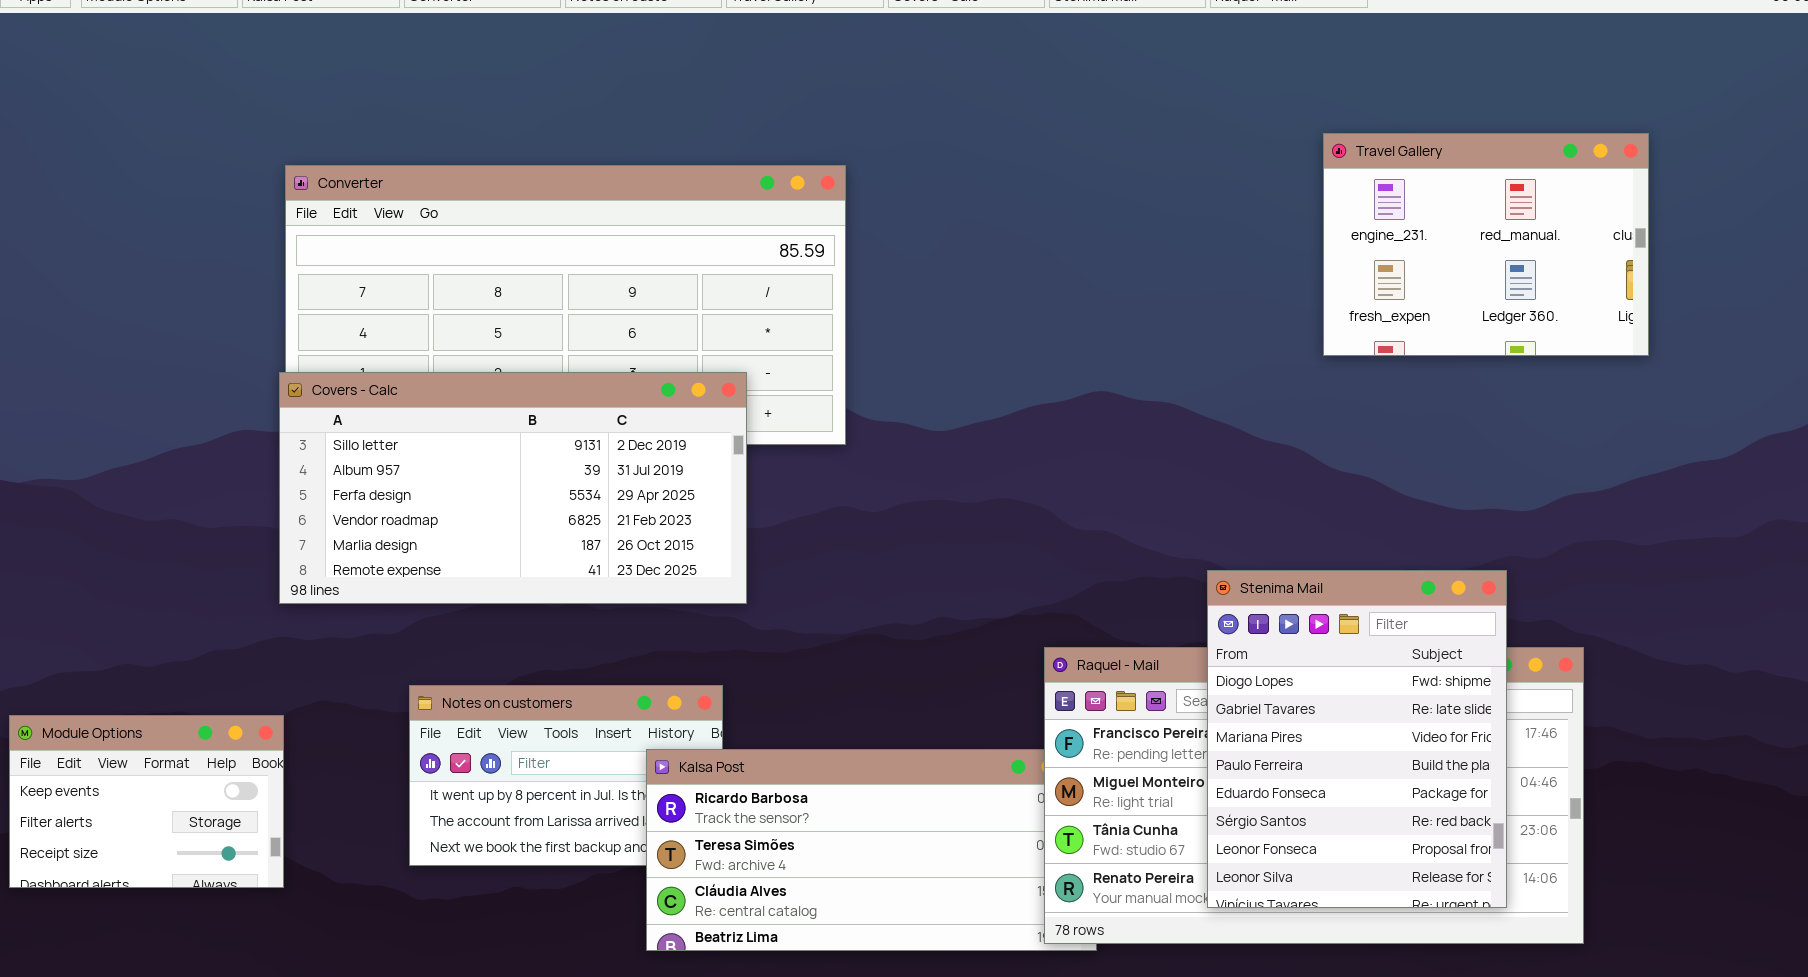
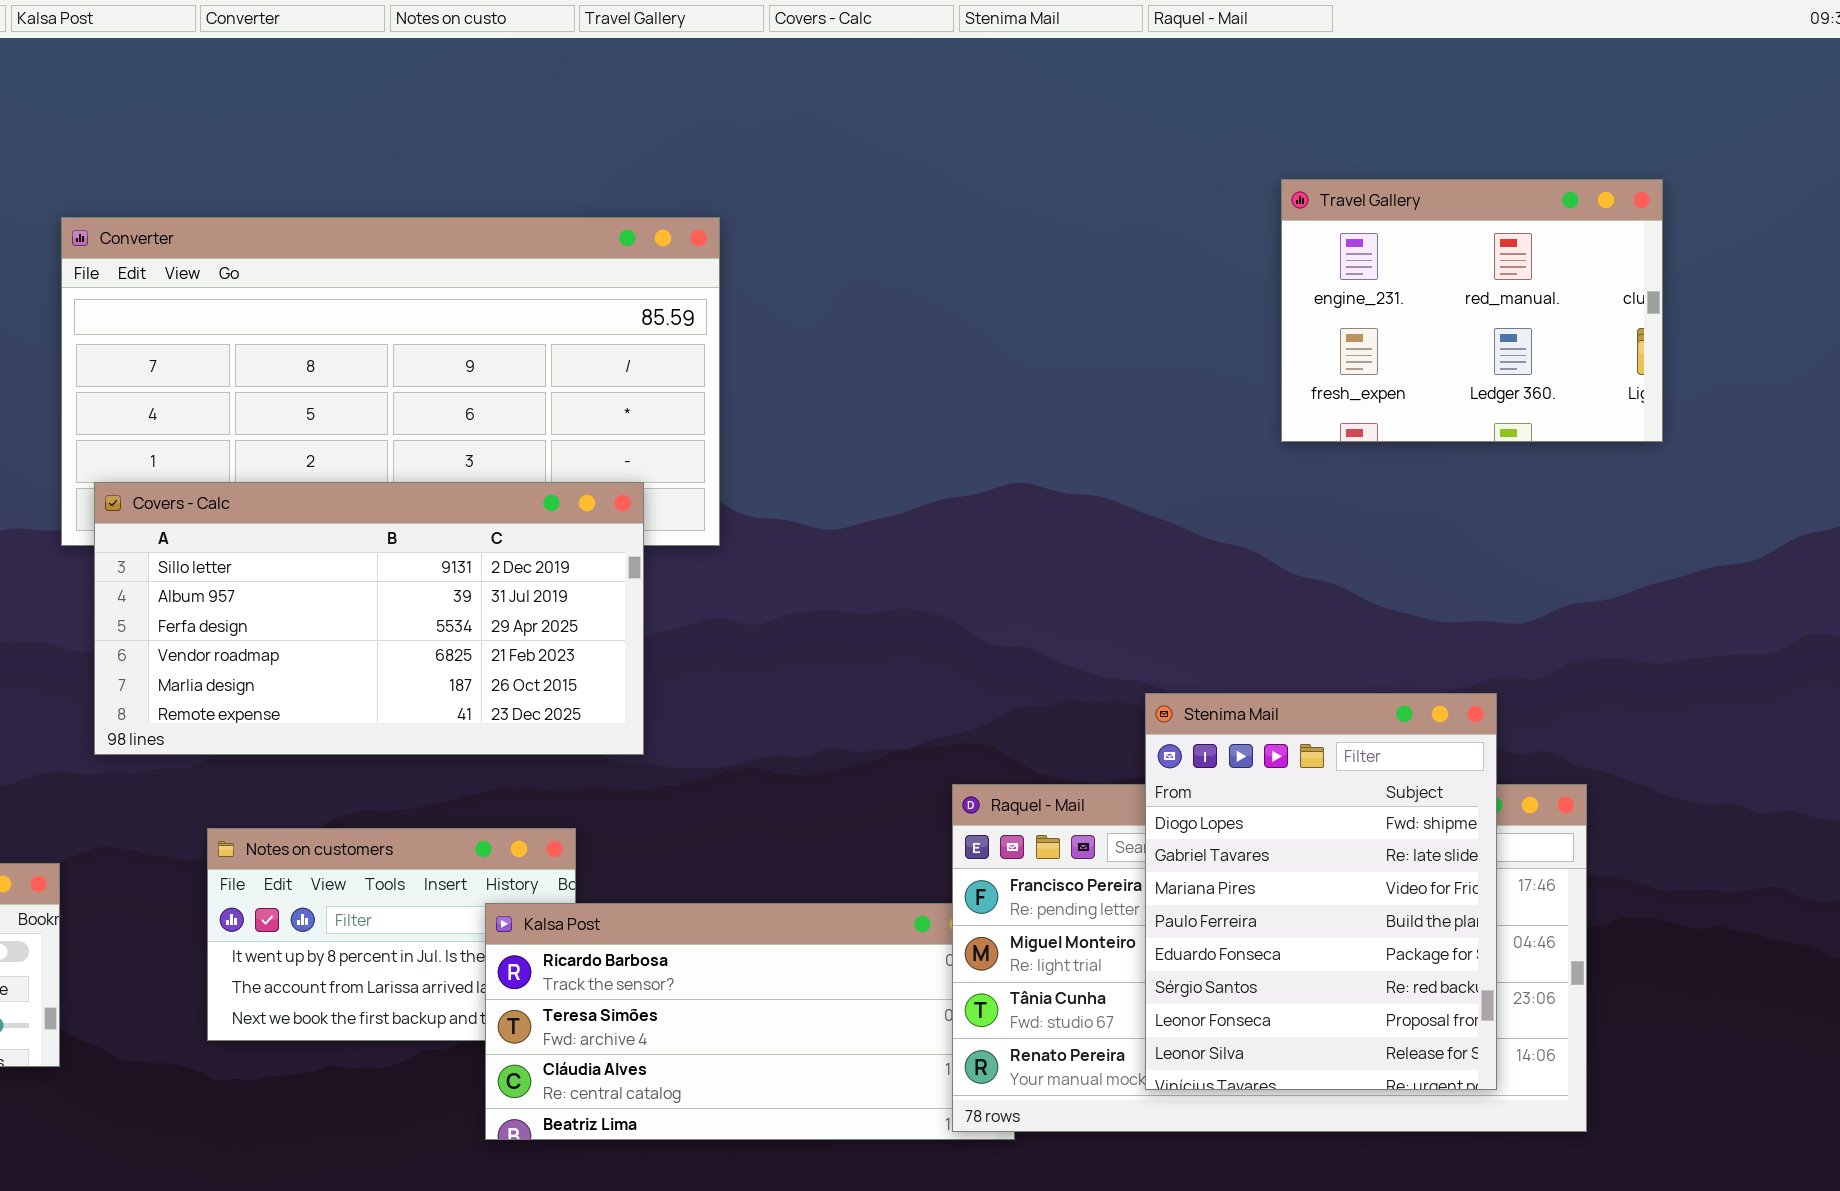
Covers - Calc: [279,372,747,604] -> [94,482,644,755], moved

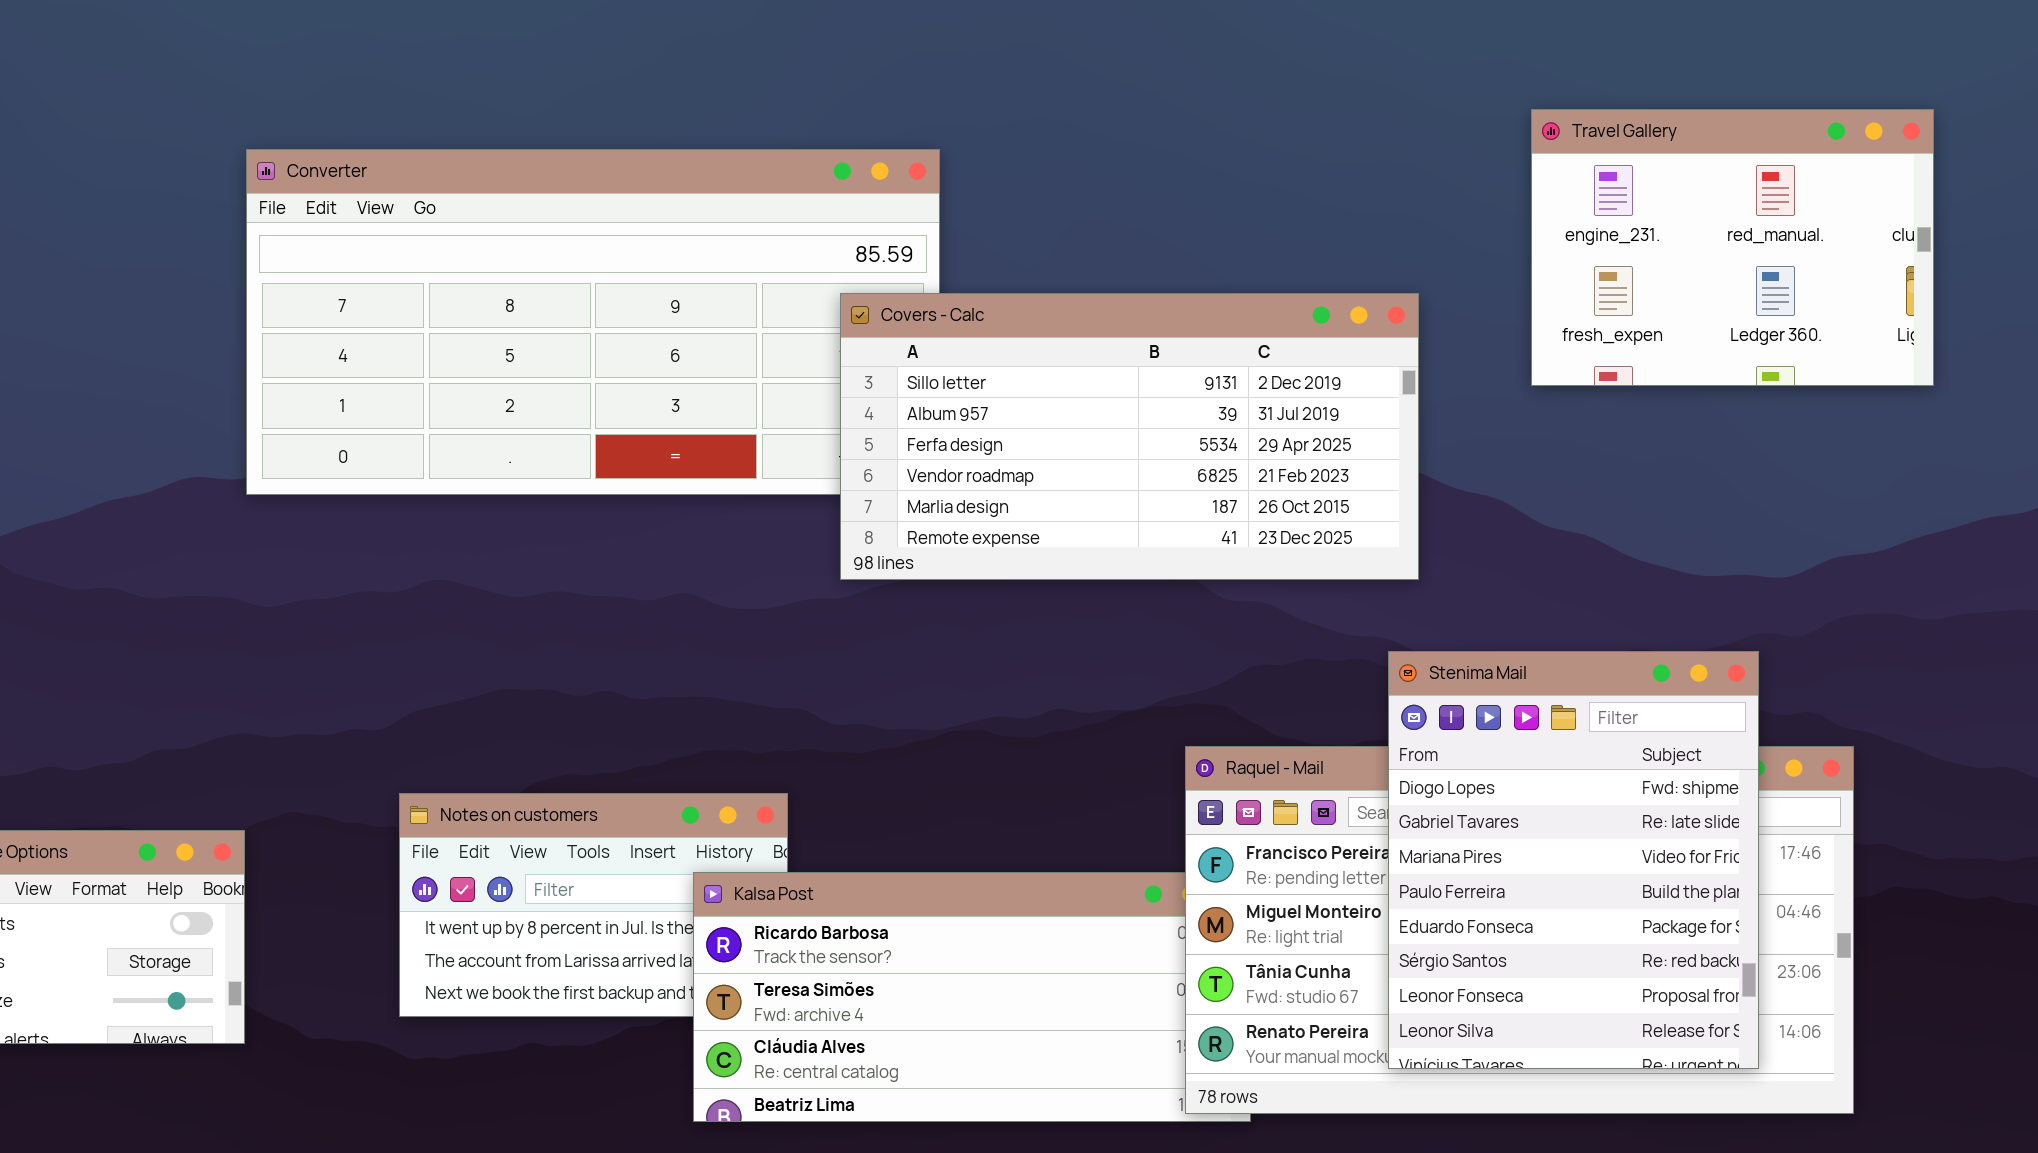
Covers - Calc: [94,482,644,755] -> [840,293,1419,580], moved

